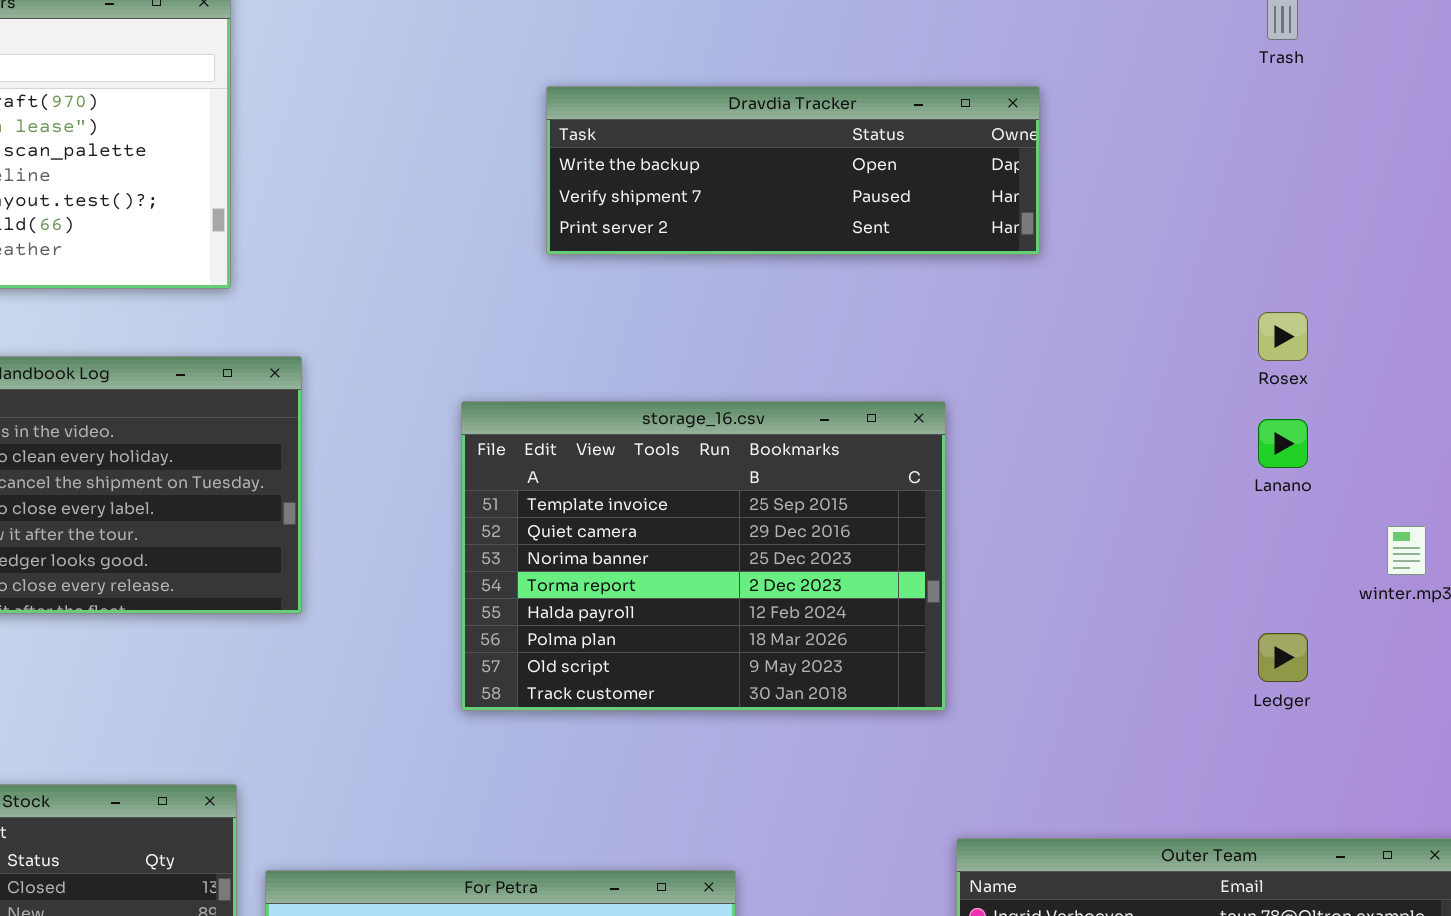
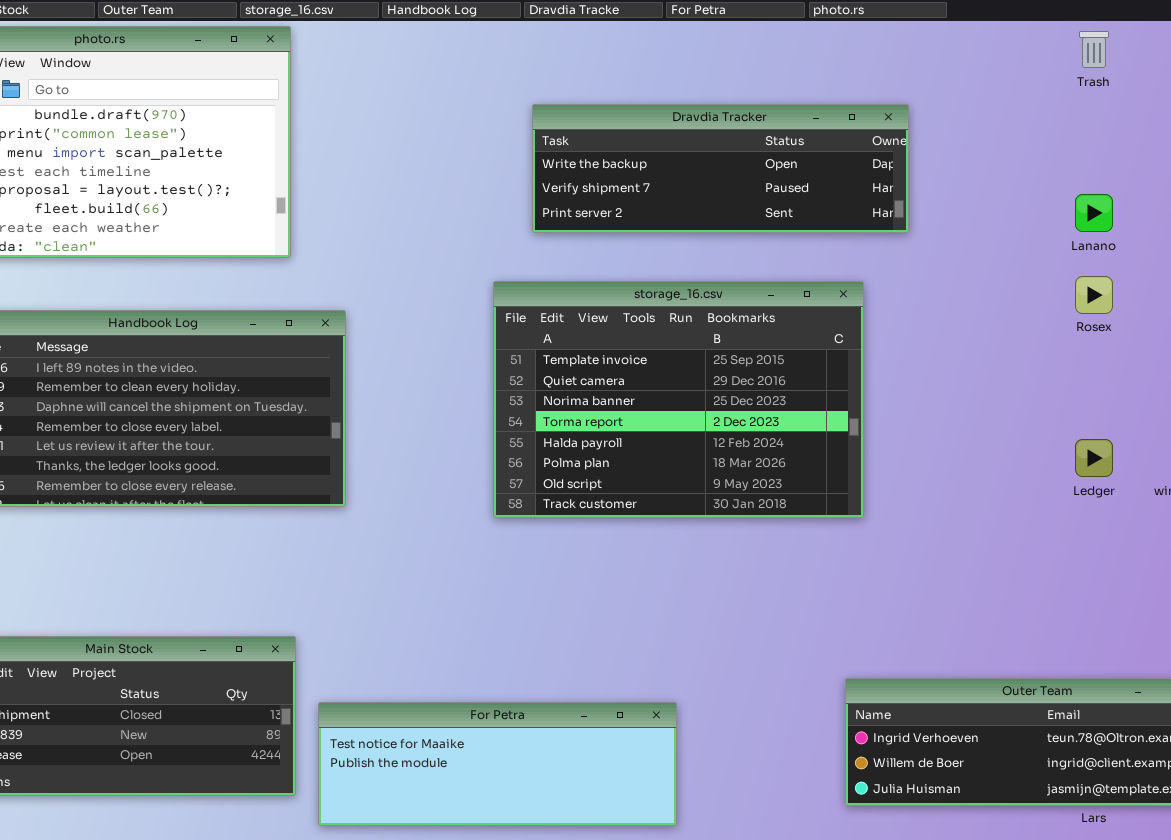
storage_16.csv: [461,401,946,711] -> [493,281,864,518], moved
Lanano: [1258,419,1308,468] -> [1075,194,1113,232], moved
Ledger: [1258,633,1308,682] -> [1075,439,1113,477], moved

